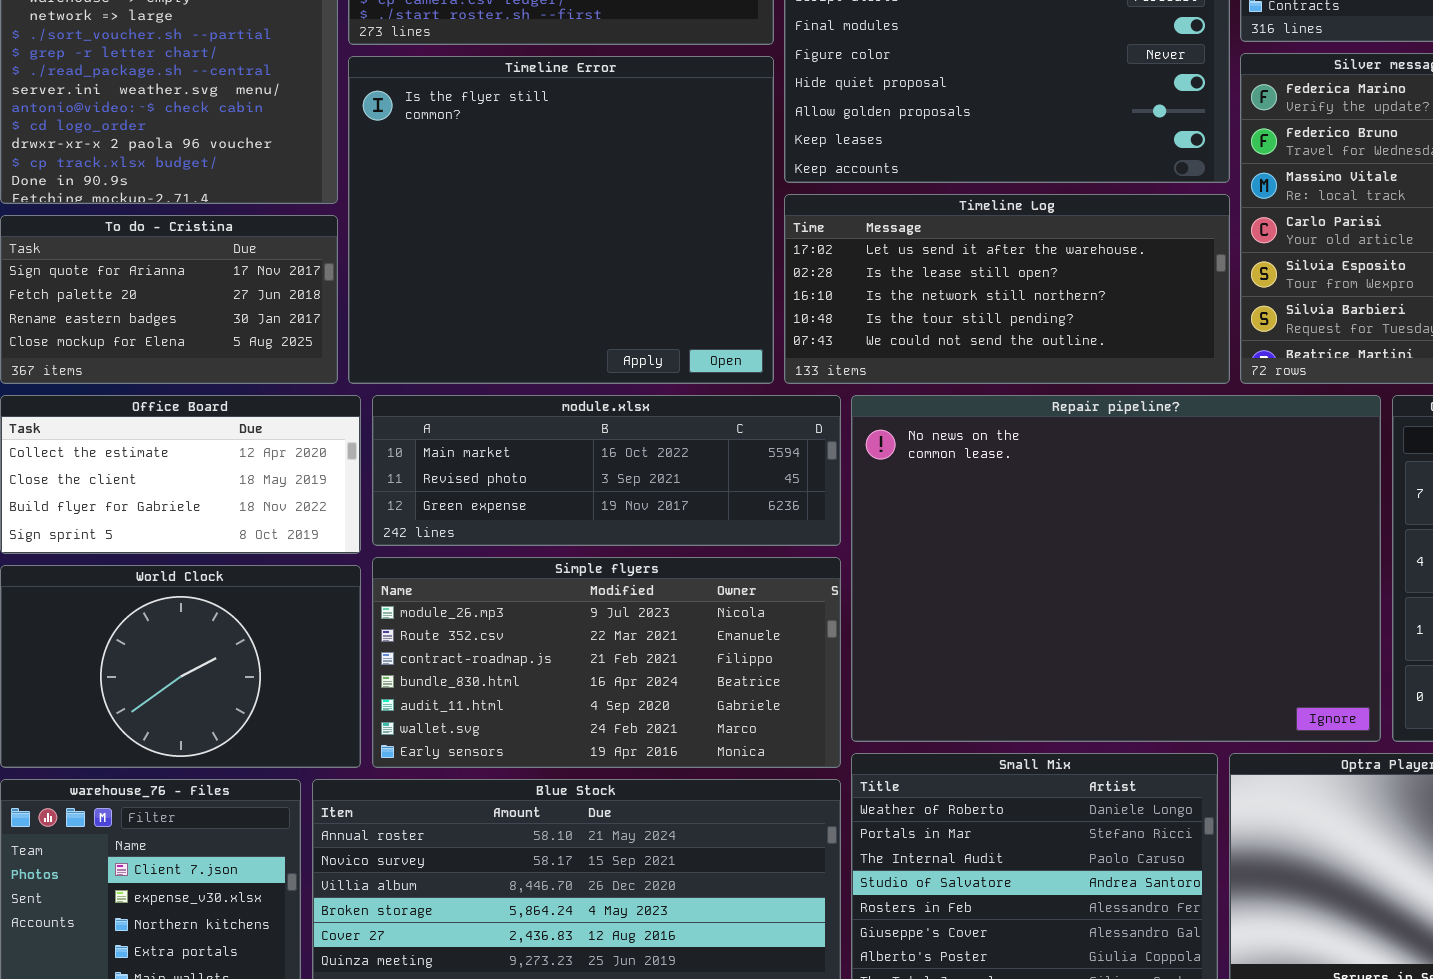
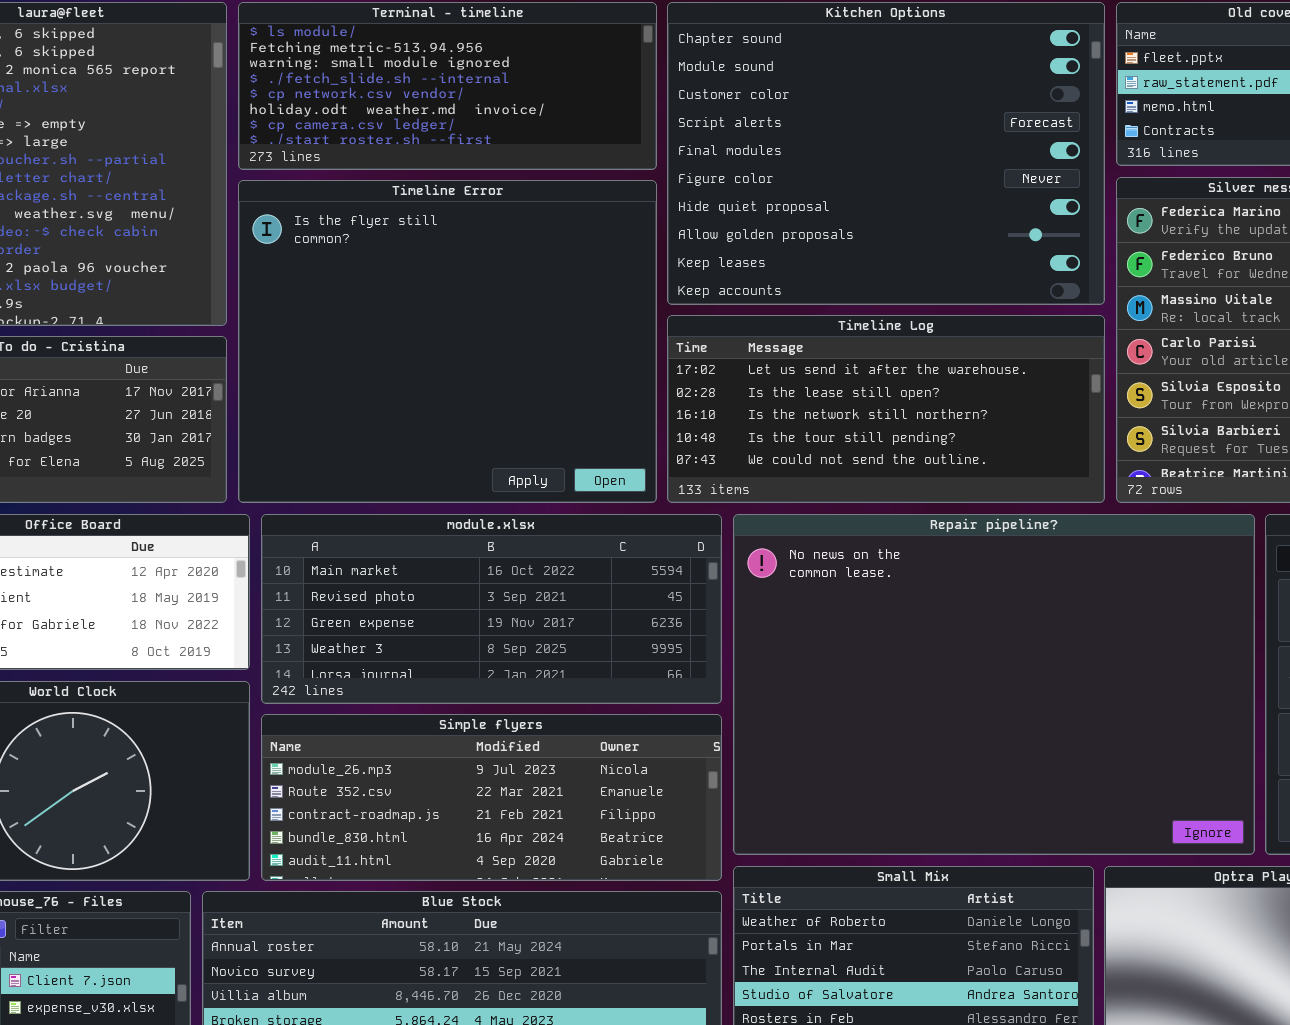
module.xlsx: [372,395,841,546] -> [261,514,722,704], resized
Simple flyers: [372,557,841,768] -> [261,714,722,881], resized

